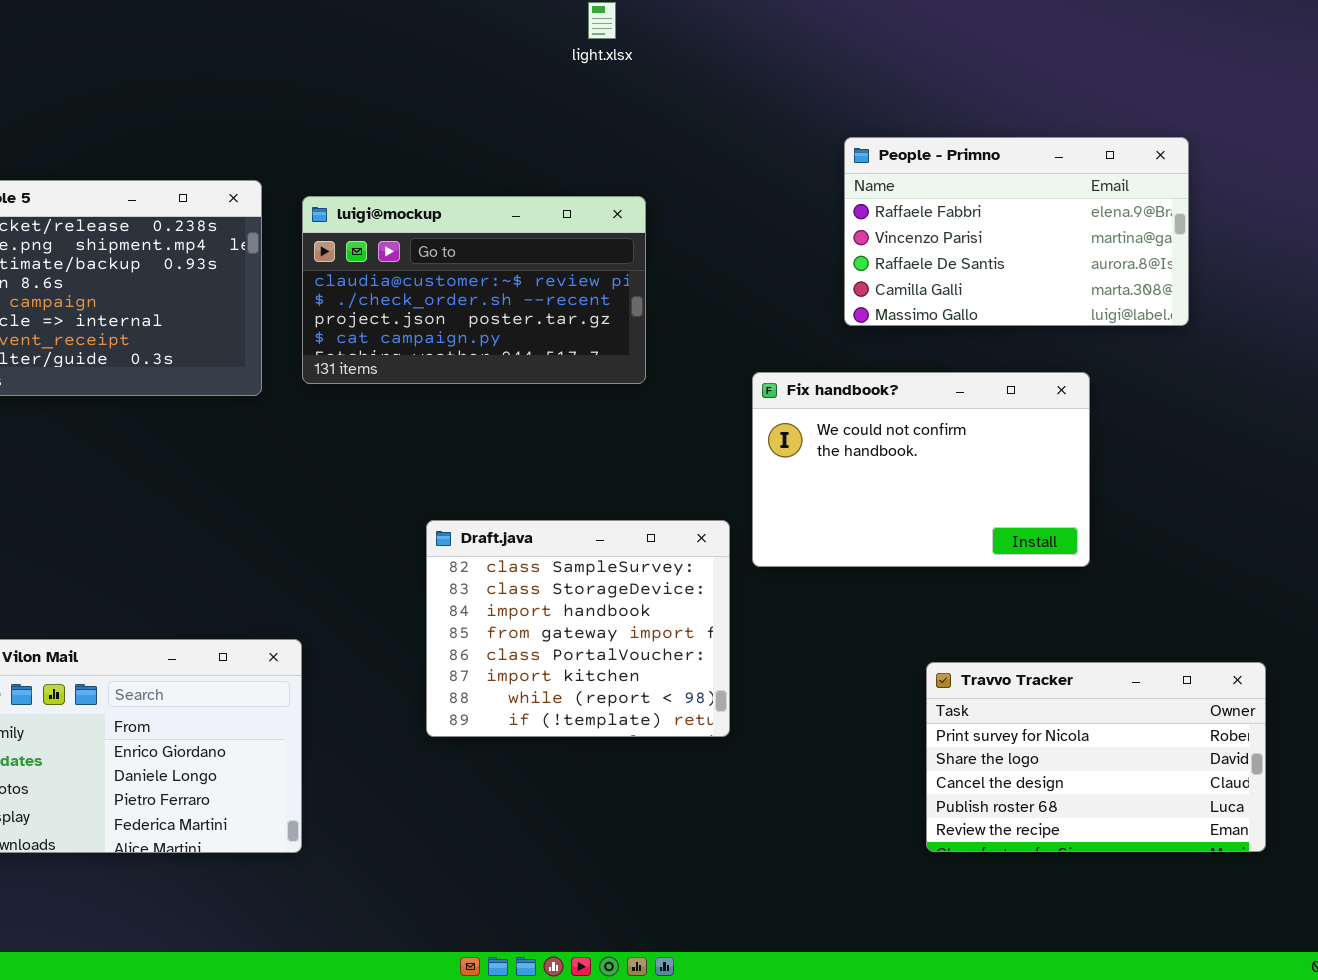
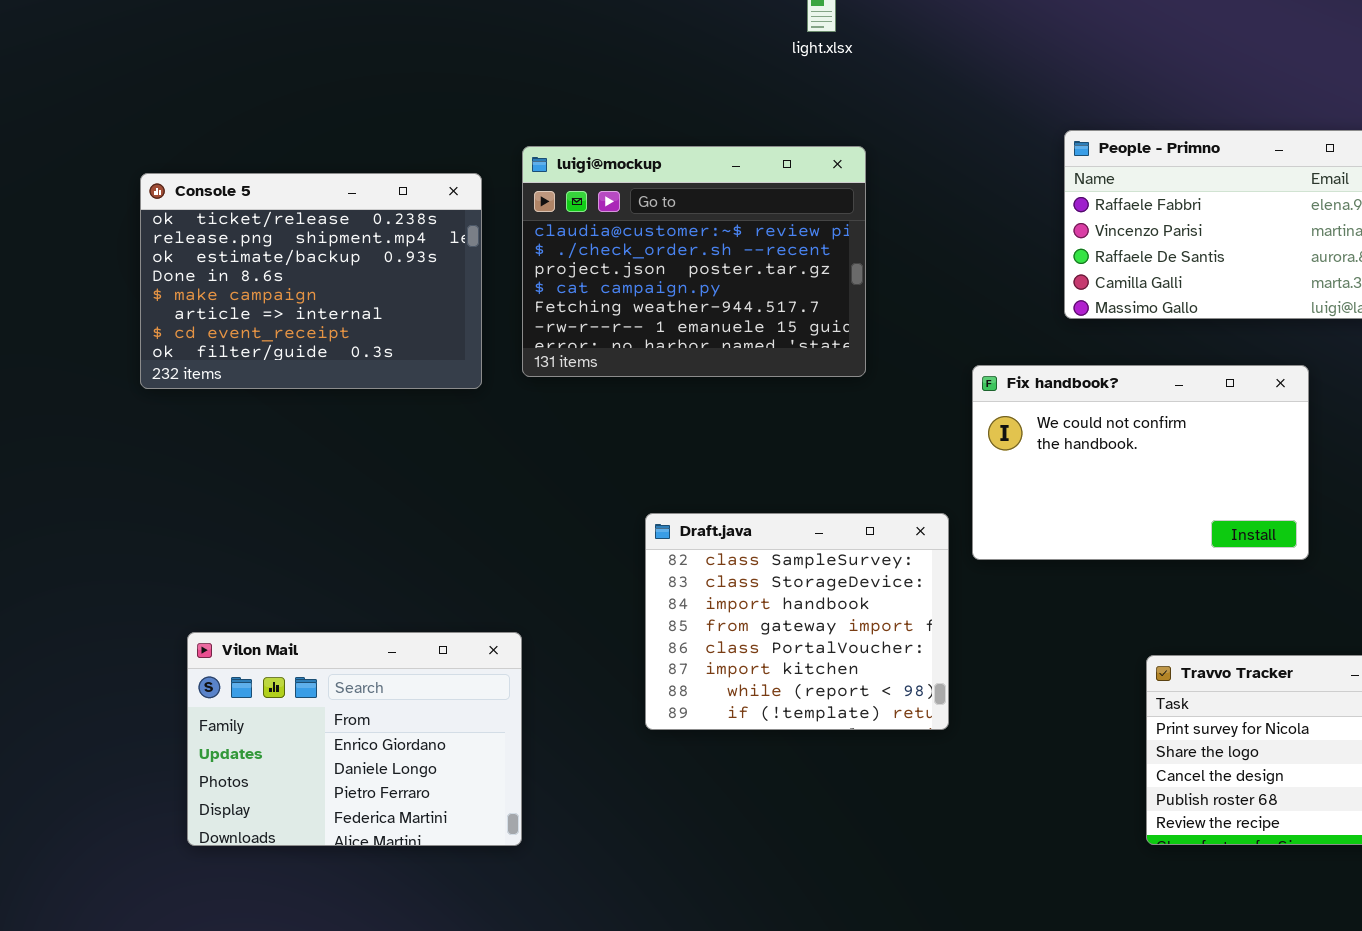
luigi@mockup: [302,196,646,384] -> [522,146,866,377], resized

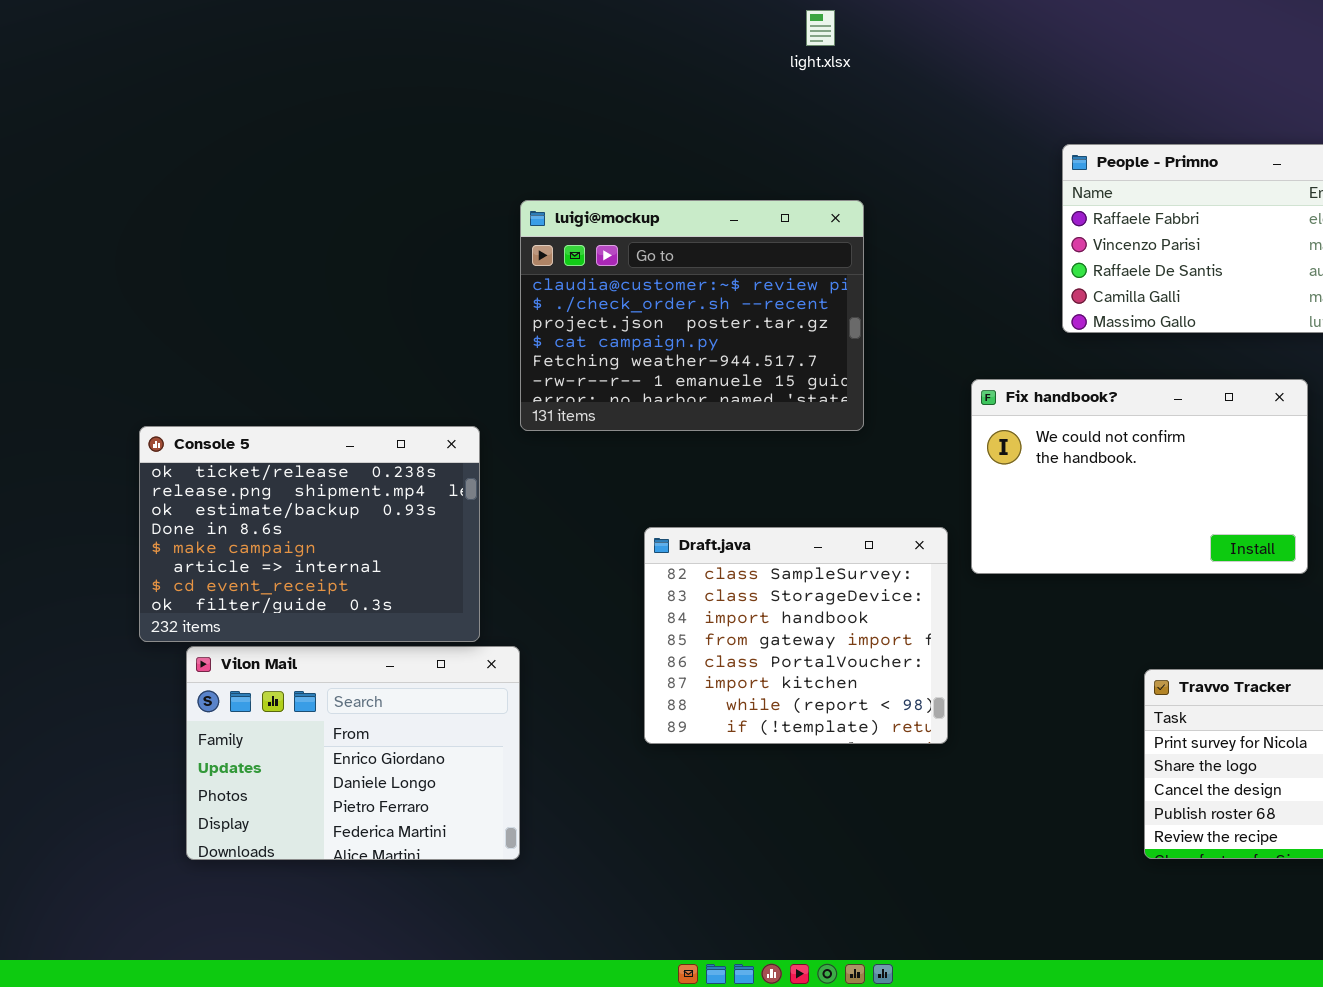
luigi@mockup: [522,146,866,377] -> [520,200,864,431], moved
Console 5: [140,173,482,389] -> [139,426,480,642], moved

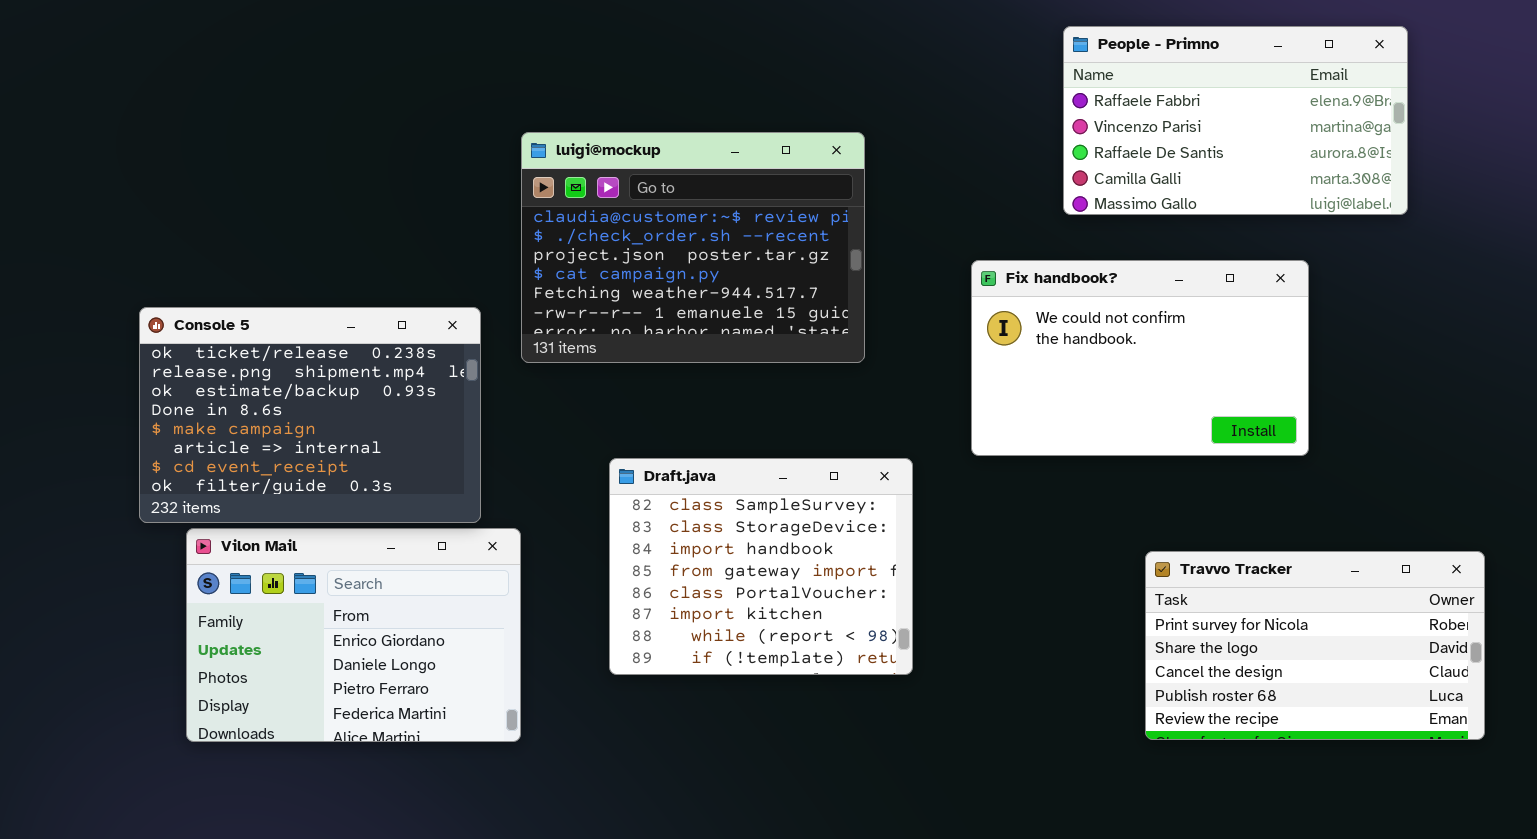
luigi@mockup: [520,200,864,431] -> [521,132,865,363], moved
Draft.java: [644,527,948,744] -> [609,458,913,675], moved

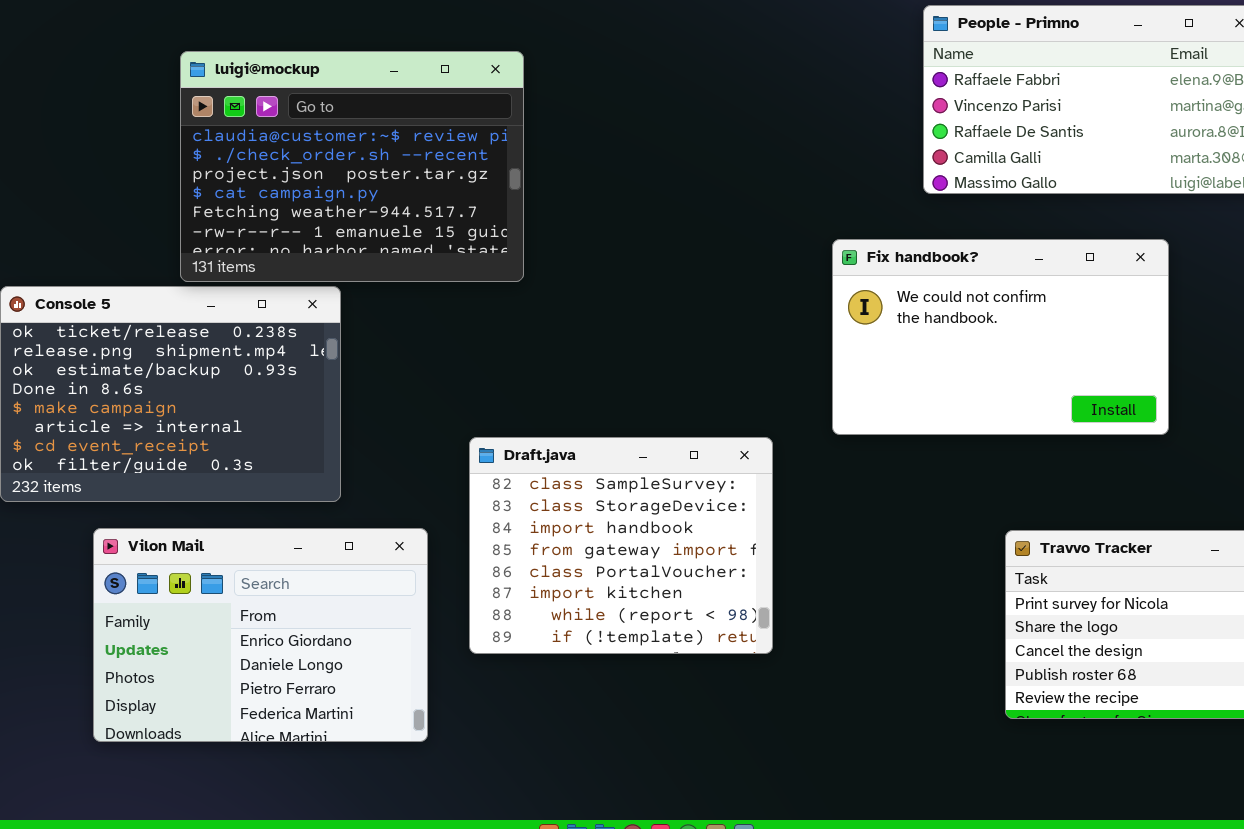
luigi@mockup: [521,132,865,363] -> [180,51,524,282], moved
Vilon Mail: [186,528,521,742] -> [93,528,428,742], moved

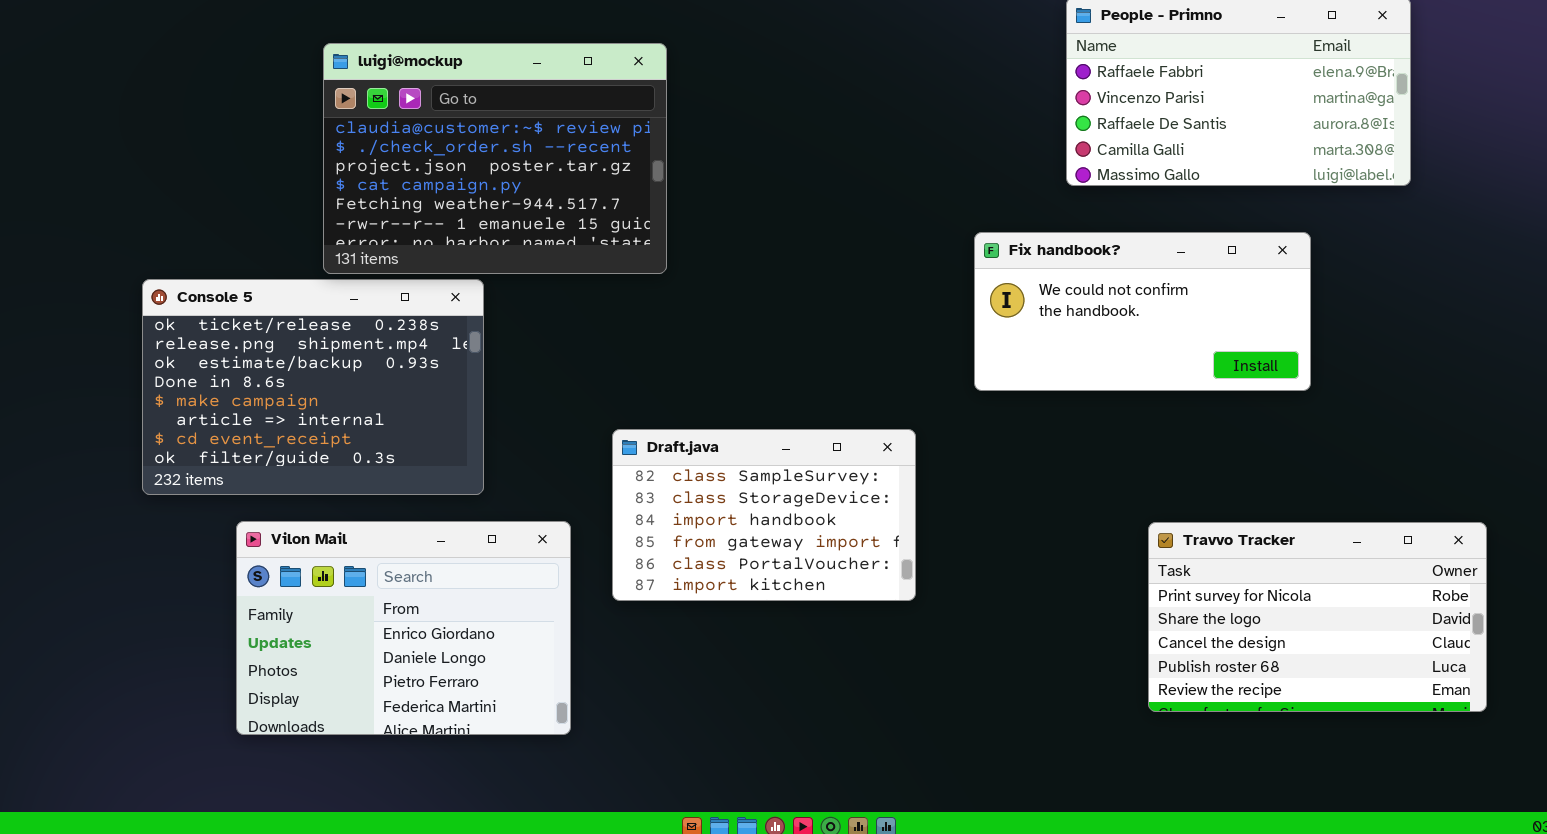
Fix handbook?: [832,239,1169,435] -> [974,232,1311,391], resized
Draft.java: [469,437,773,654] -> [612,429,916,601], resized

